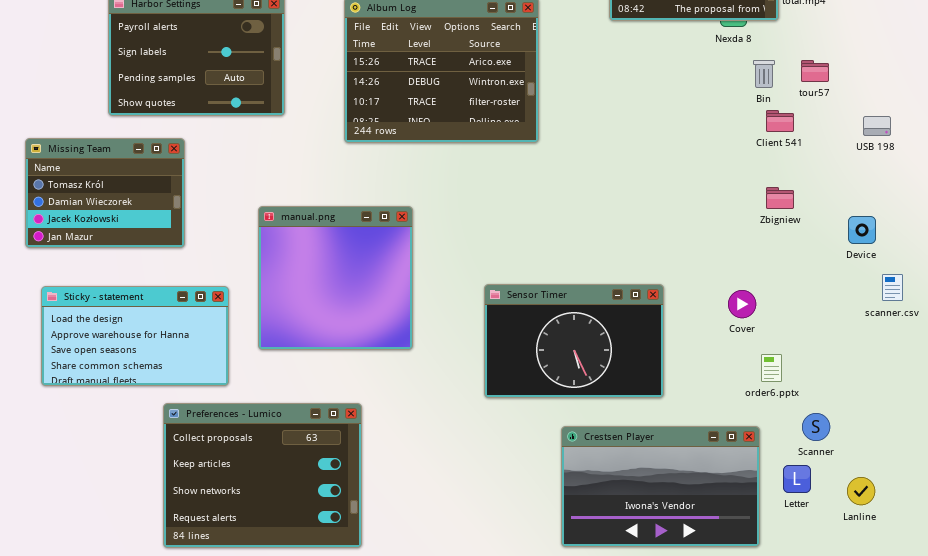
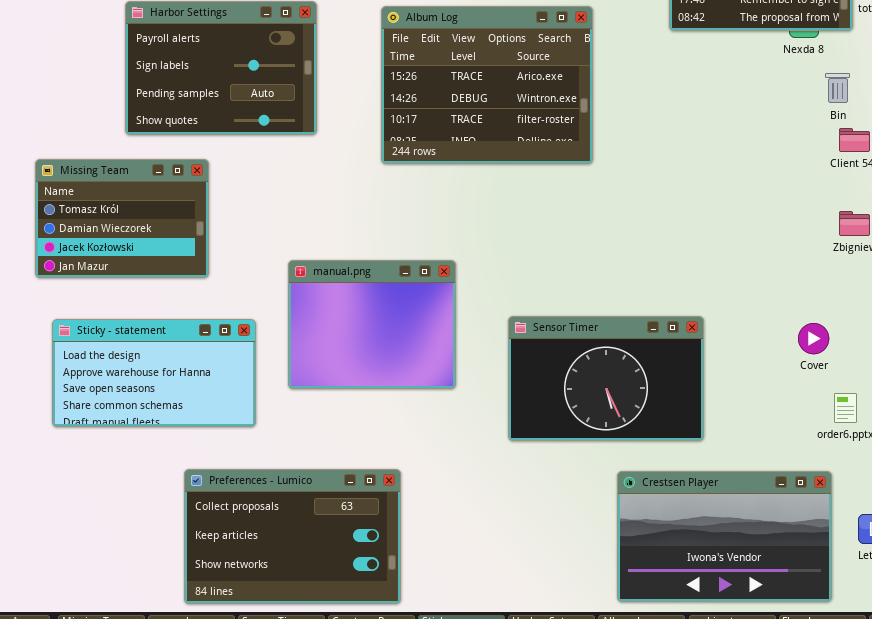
manual.png: [258,206,413,350] -> [288,260,456,389], resized
Sensor Timer: [484,284,664,398] -> [508,316,704,441], moved
Preferences - Lumico: [163,403,362,548] -> [184,469,401,604], resized

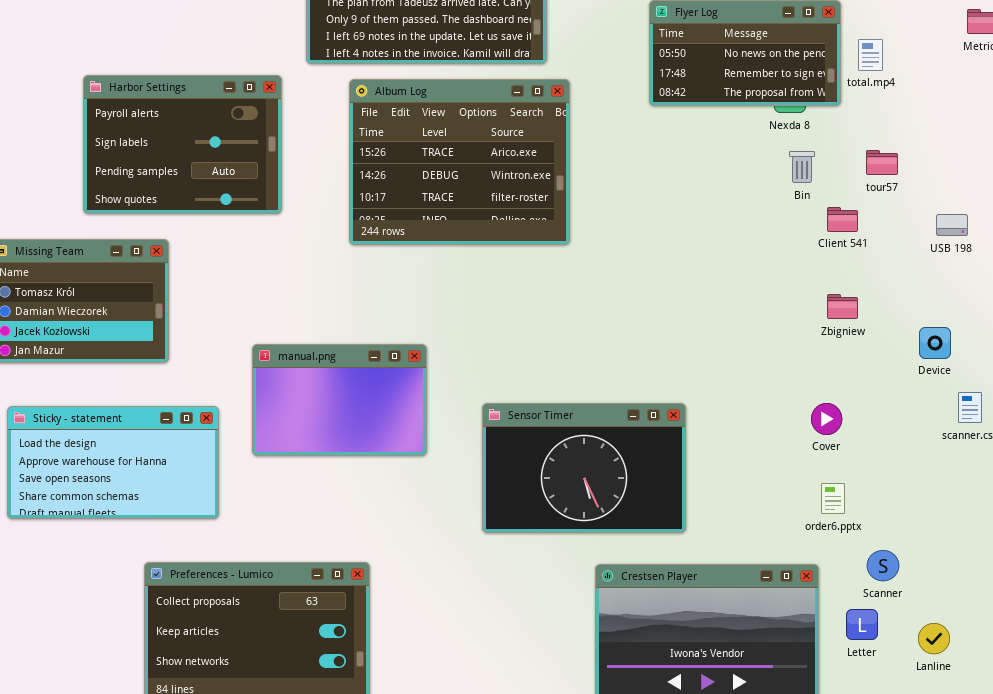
Bin: [825,73,850,103] -> [789,151,815,183], moved
manual.png: [288,260,456,389] -> [252,344,427,456], resized
Cover: [798,323,829,354] -> [811,403,842,435], moved

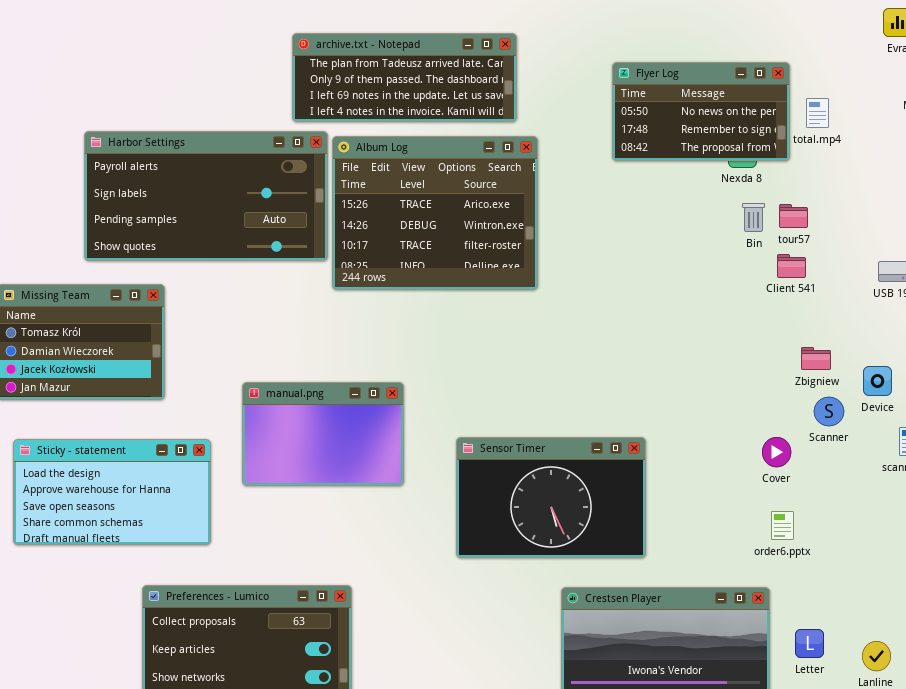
Harbor Settings: [83,75,282,214] -> [84,131,328,261], resized
tour57: [866,150,898,175] -> [779,204,808,228], moved
Zbigniew: [827,294,858,319] -> [801,347,831,370], moved
Scanner: [867,550,899,581] -> [814,397,844,426], moved

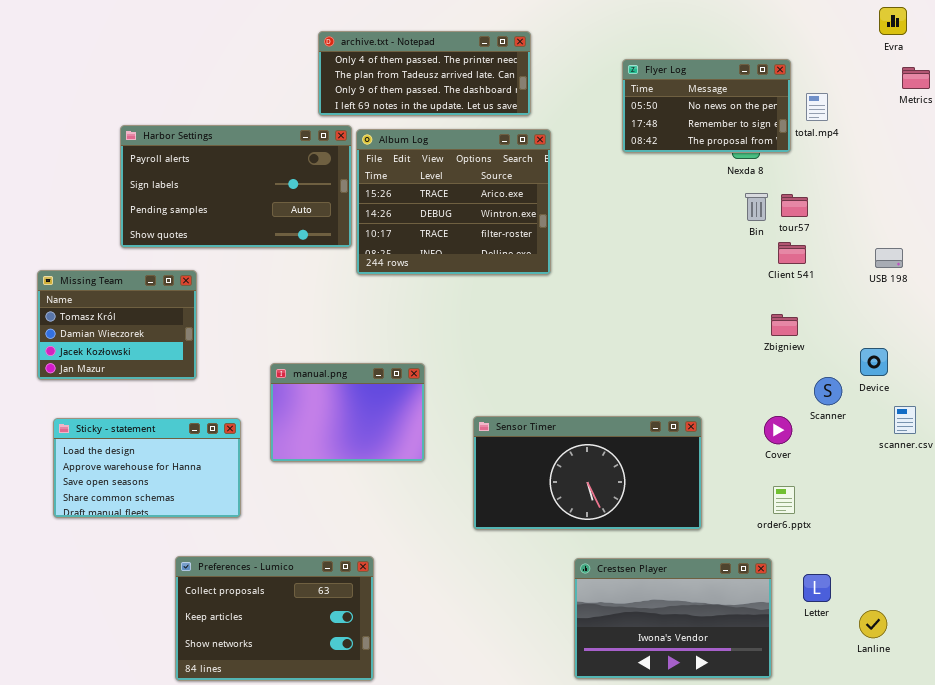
archive.txt - Notepad: [292,33,517,122] -> [318,31,531,116], scrolled up 1 row
Zbigniew: [801,347,831,370] -> [771,314,798,336], moved
Sensor Timer: [456,437,646,558] -> [473,416,702,530], resized
Letter: [795,629,824,658] -> [803,574,831,602], moved

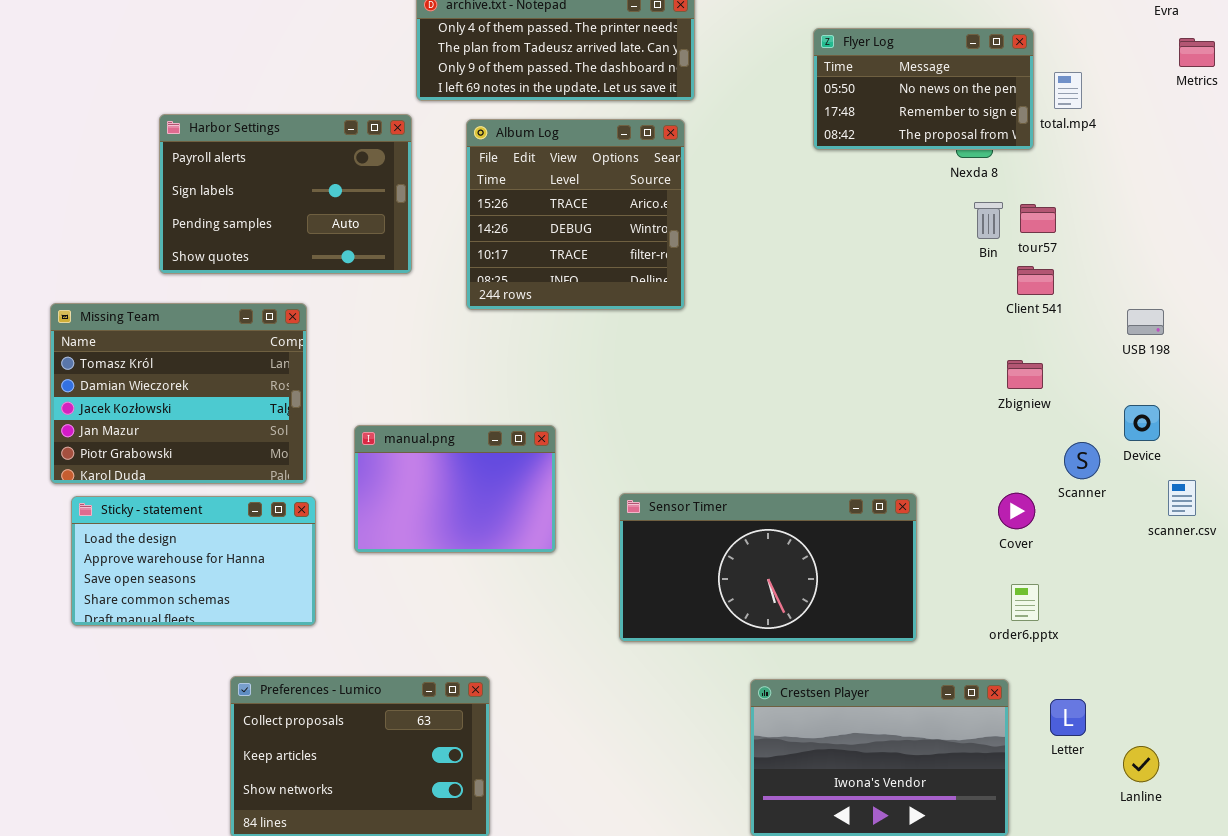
Harbor Settings: [120,125,352,248] -> [159,114,412,274], resized
Album Log: [356,129,551,275] -> [466,119,685,310], resized
USB 198: [875,248,903,268] -> [1127,309,1164,335], moved
Missing Team: [37,270,197,380] -> [50,303,307,484], resized

